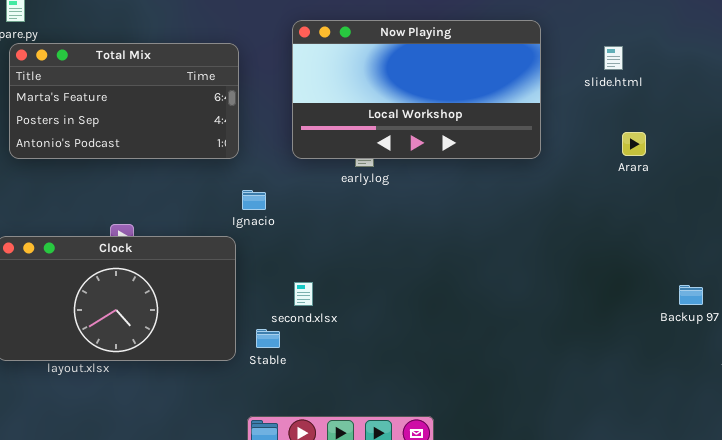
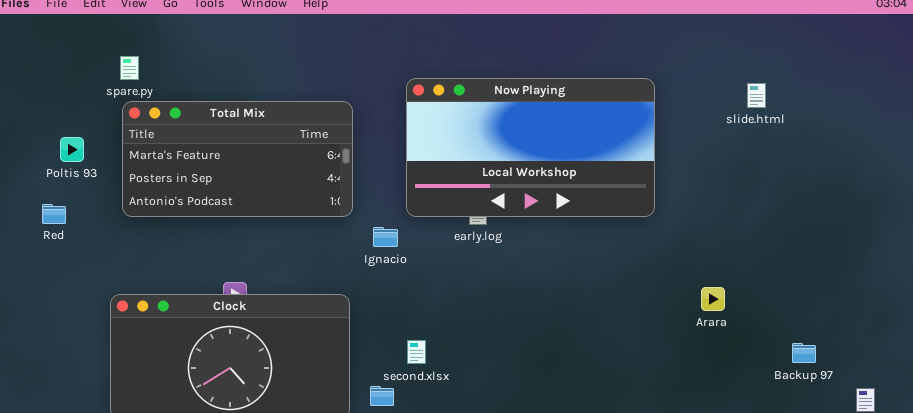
slide.html: [604,46,623,70] -> [747,83,766,108], moved
Arara: [622,132,646,156] -> [701,287,725,311], moved
Ignacio: [242,190,266,210] -> [373,227,398,247], moved

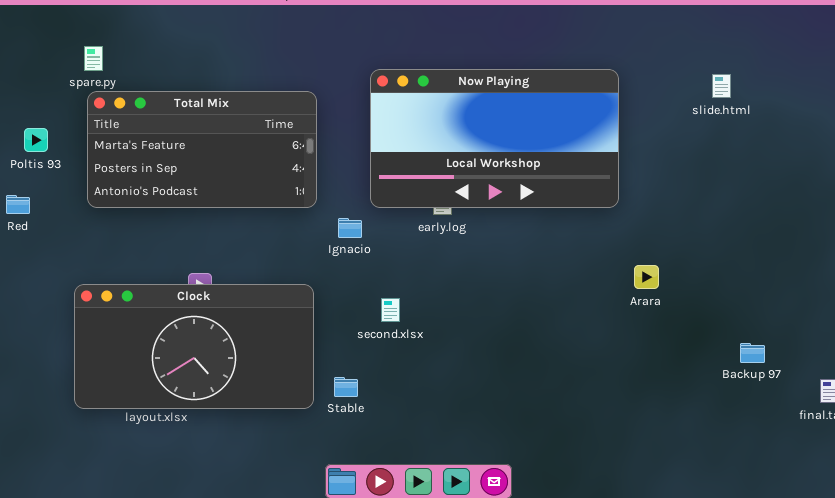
Arara: [701,287,725,311] -> [634,265,659,289], moved
second.xlsx: [407,340,426,364] -> [381,298,400,322], moved
Backup 97: [792,343,816,363] -> [740,343,765,363], moved

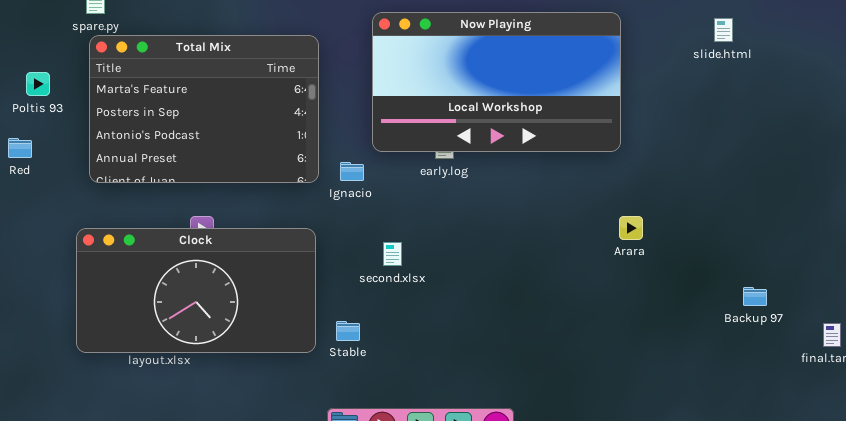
Total Mix: [87,91,317,208] -> [89,35,319,183], resized
Arara: [634,265,659,289] -> [619,216,643,240], moved

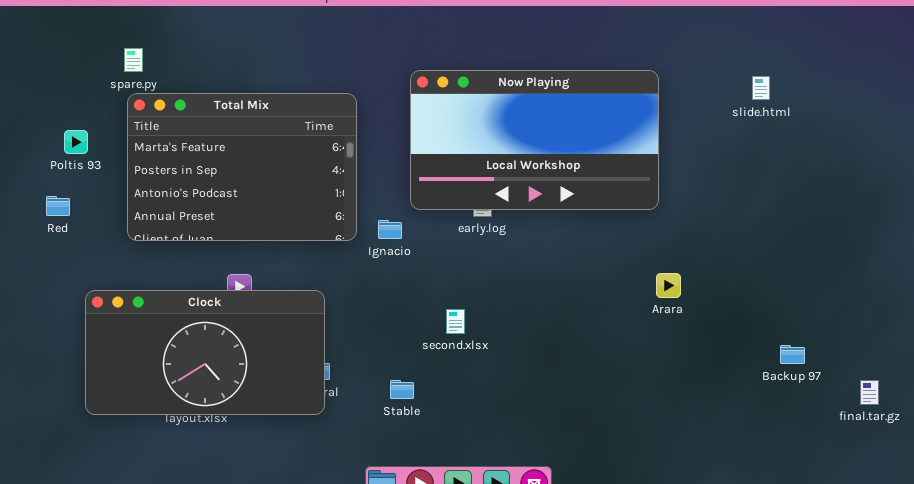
Clock: [76,228,316,353] -> [85,290,325,415], moved
second.xlsx: [383,242,402,266] -> [446,309,465,334], moved
Stable: [336,321,360,341] -> [390,380,414,399], moved

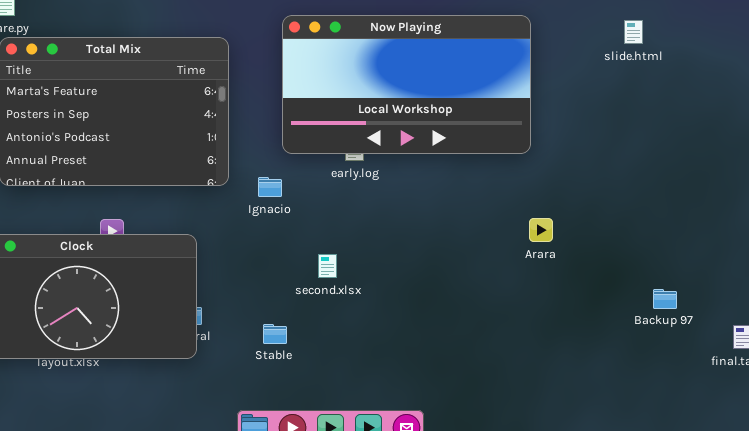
Ignacio: [378,220,402,239] -> [258,177,282,197], moved

